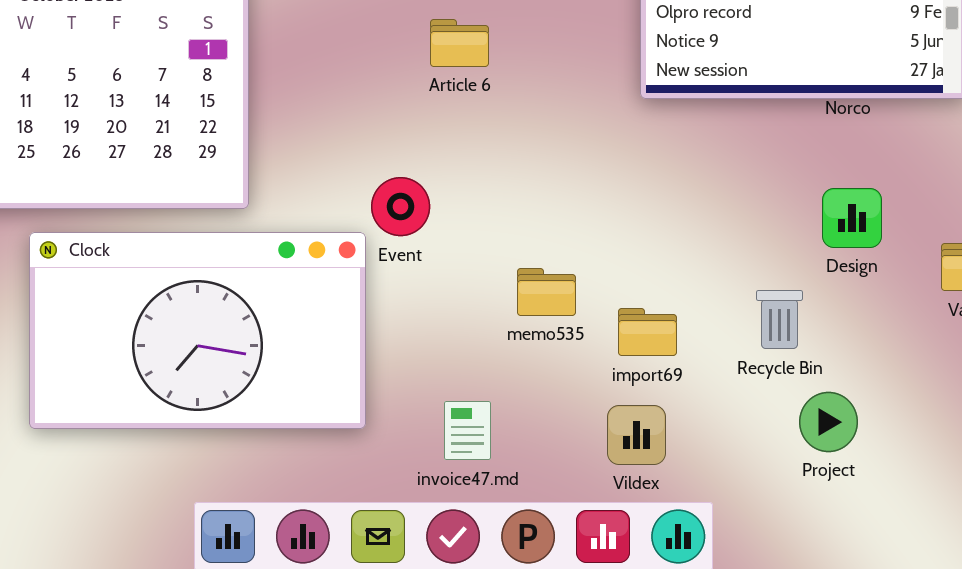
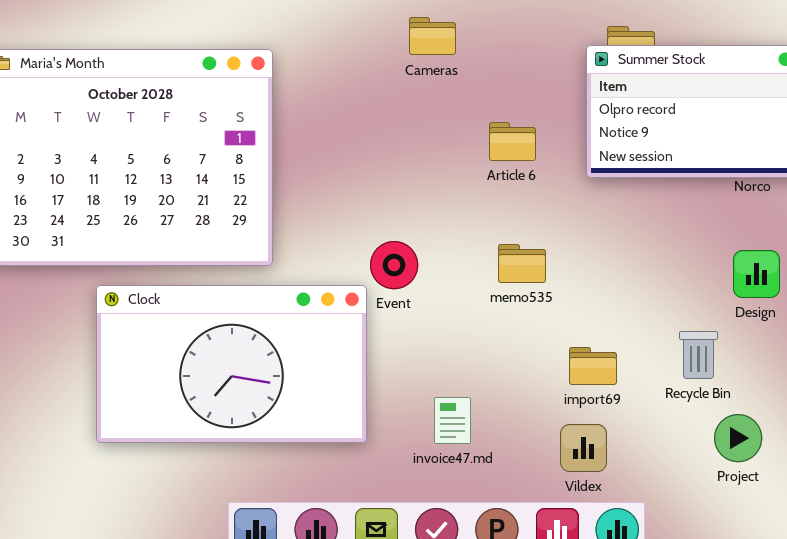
Article 6: [430,19,489,67] -> [489,122,536,161], moved
memo535: [517,268,576,316] -> [498,244,546,283], moved
invoice47.md: [444,401,491,460] -> [434,397,471,444], moved

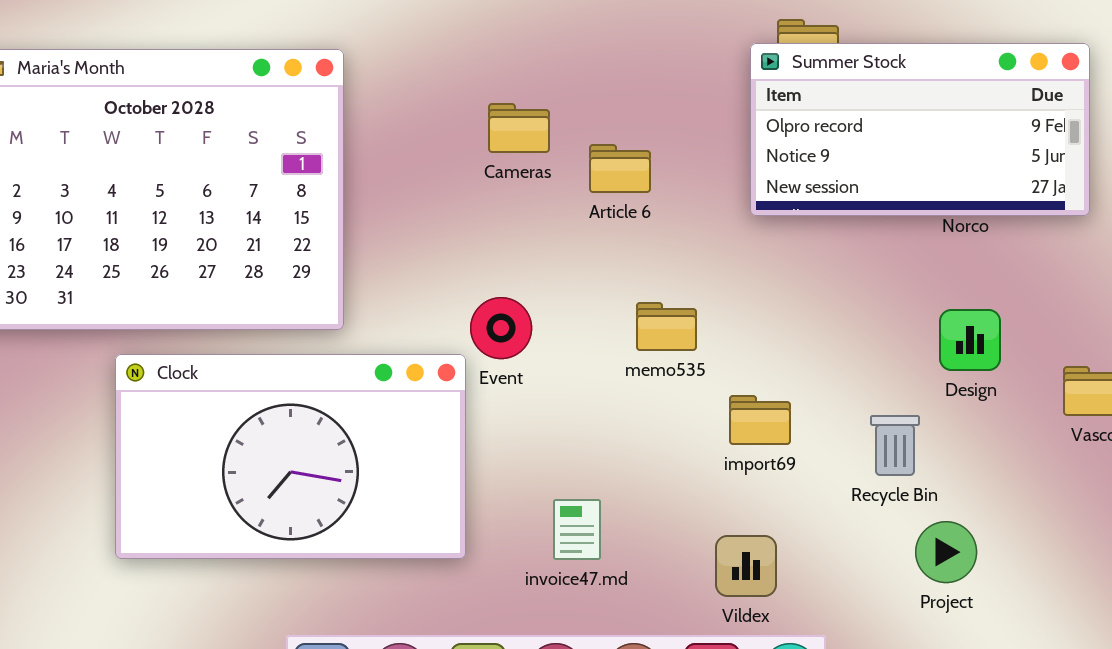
Cameras: [409,17,456,55] -> [488,103,550,153], moved
Article 6: [489,122,536,161] -> [589,144,651,193], moved
import69: [569,347,617,385] -> [729,395,791,445], moved

